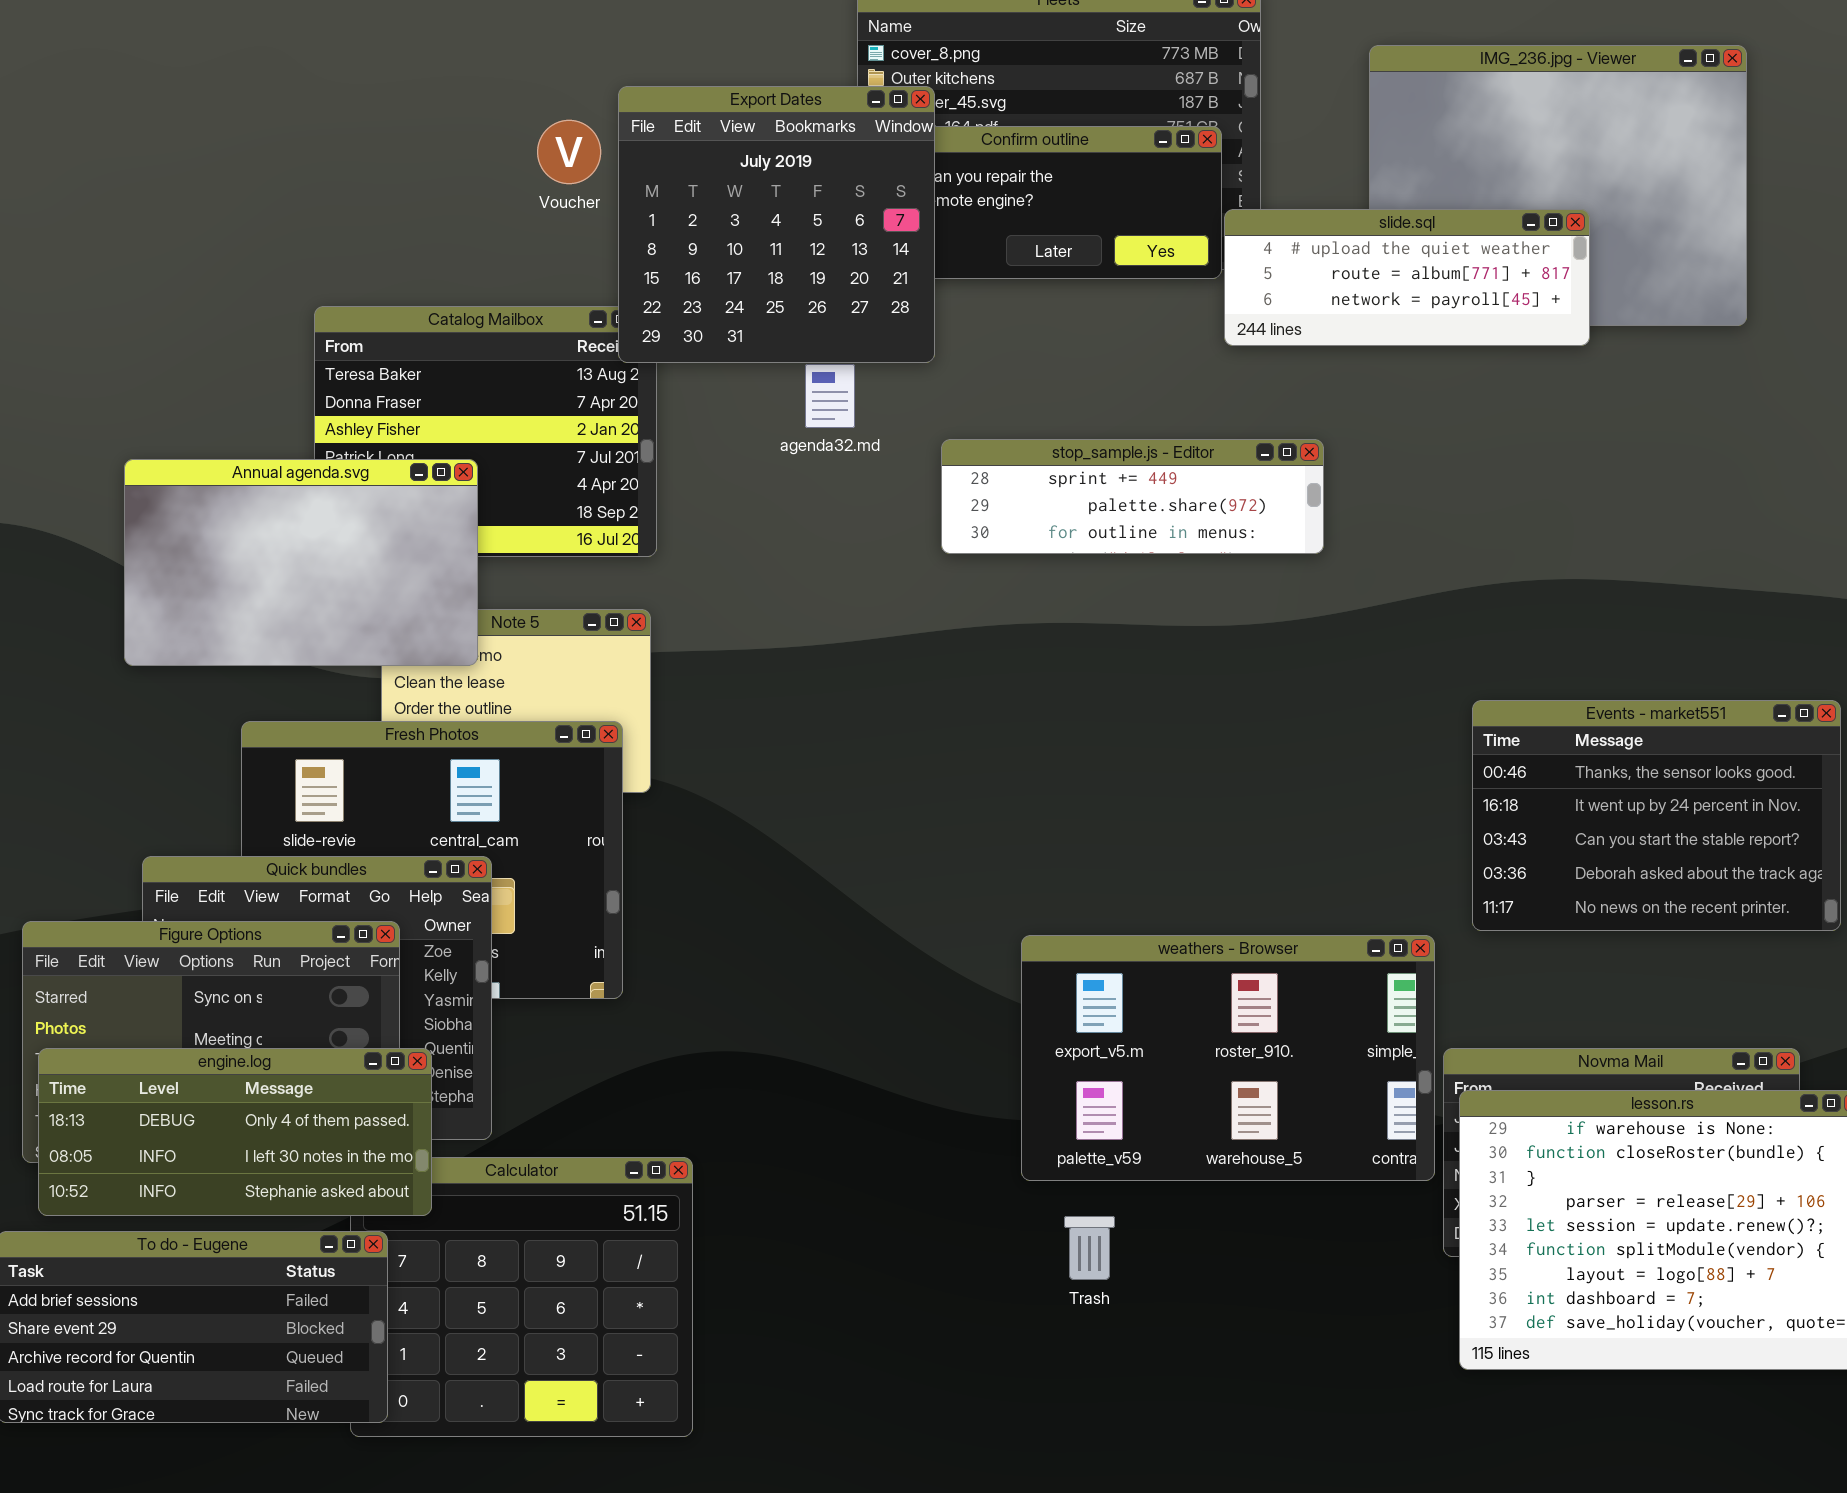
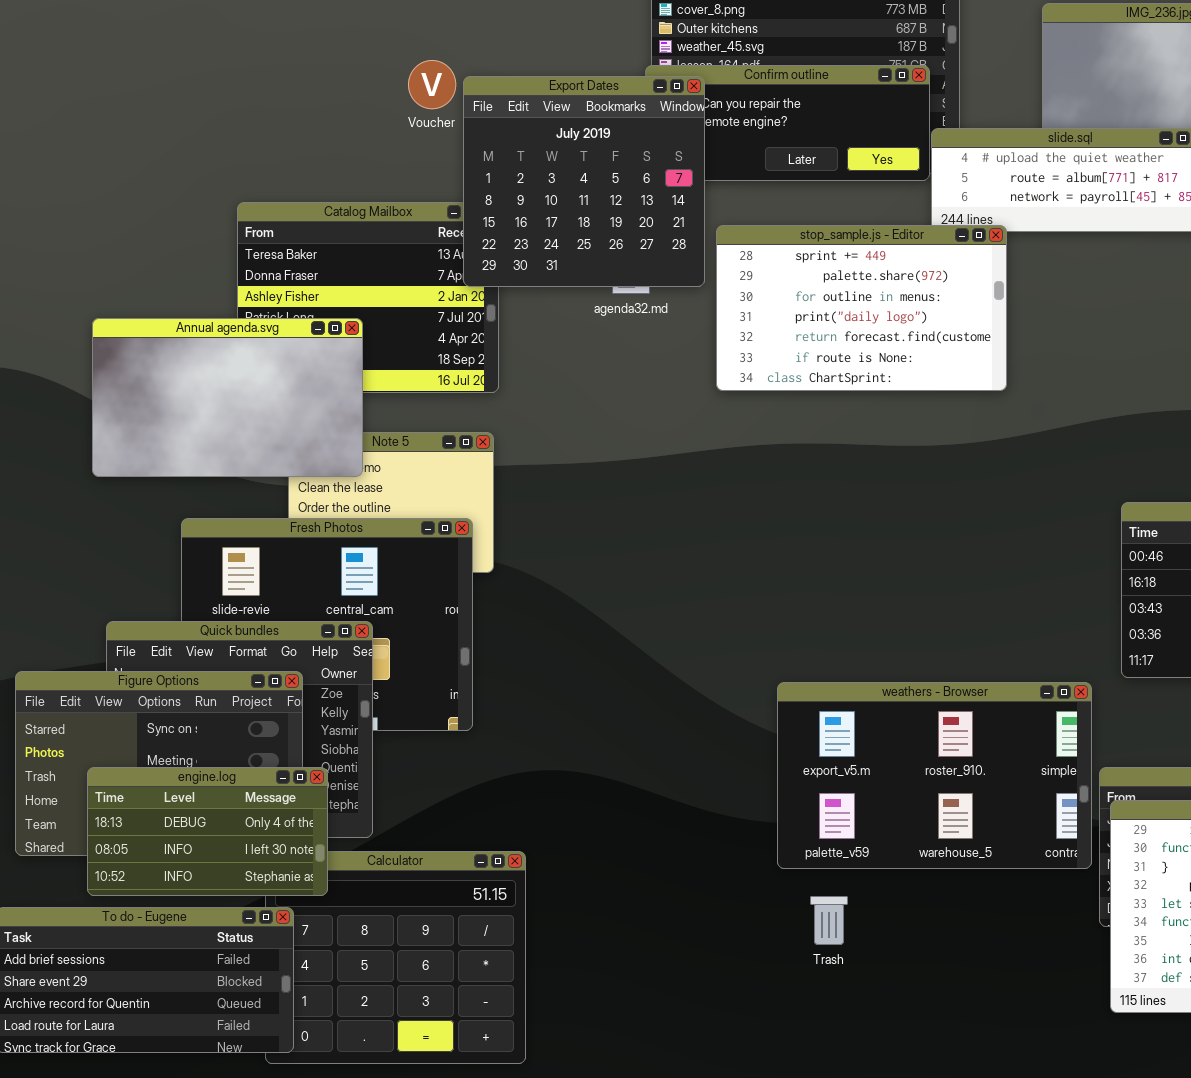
Export Dates: [618,86,935,363] -> [463,76,705,287], moved
stop_sample.js - Editor: [941,439,1324,554] -> [716,225,1007,391], resized
engine.log: [38,1048,432,1216] -> [87,767,328,896], resized

